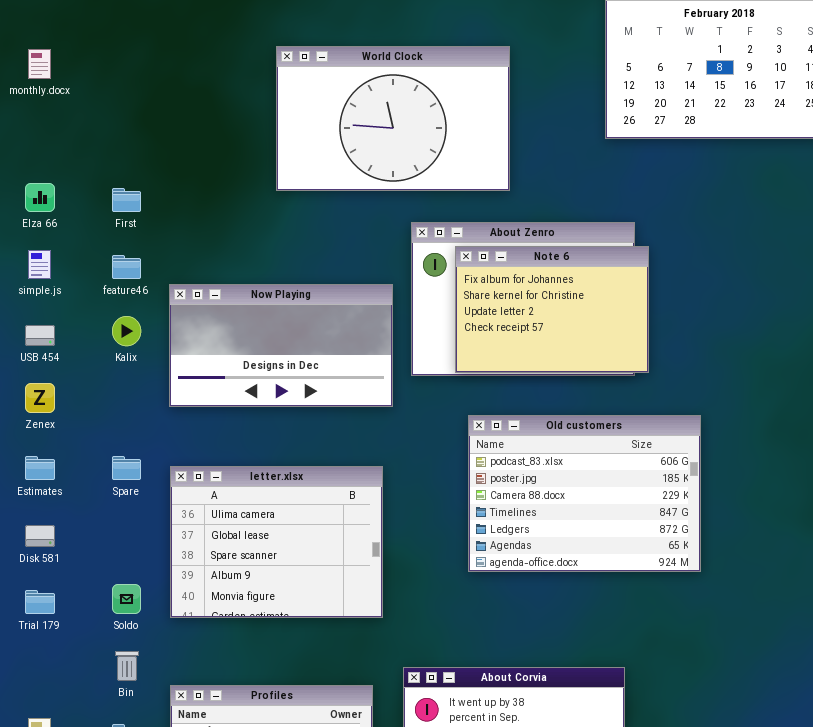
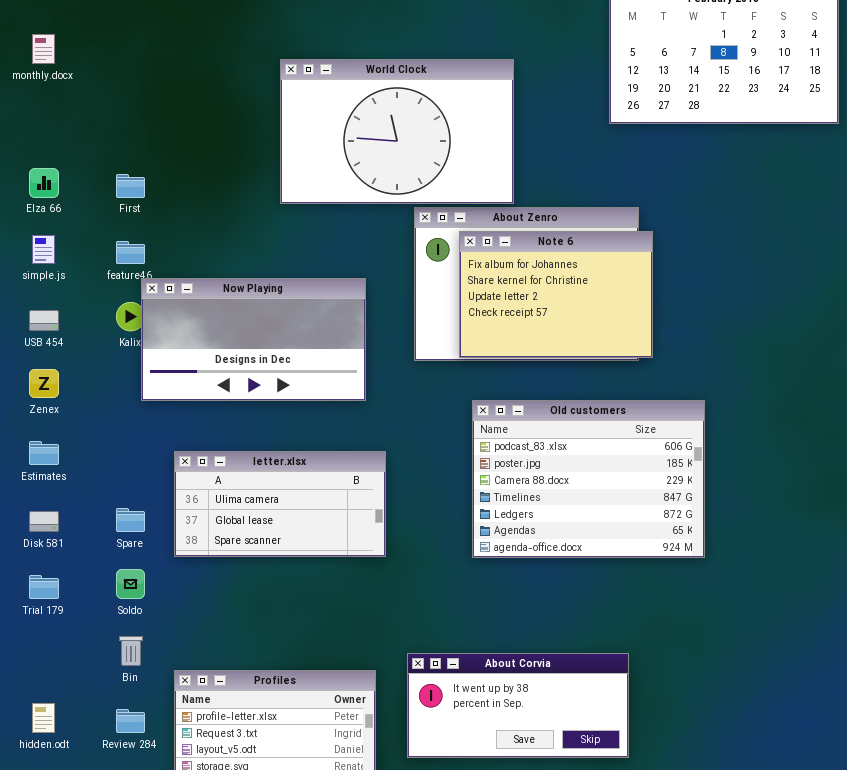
World Clock: [276,46,510,191] -> [280,59,514,204], moved
Now Playing: [169,284,393,407] -> [141,278,366,401], moved
Spare: [112,456,141,480] -> [116,508,145,532], moved
letter.xlsx: [170,466,383,618] -> [174,451,386,557], resized

